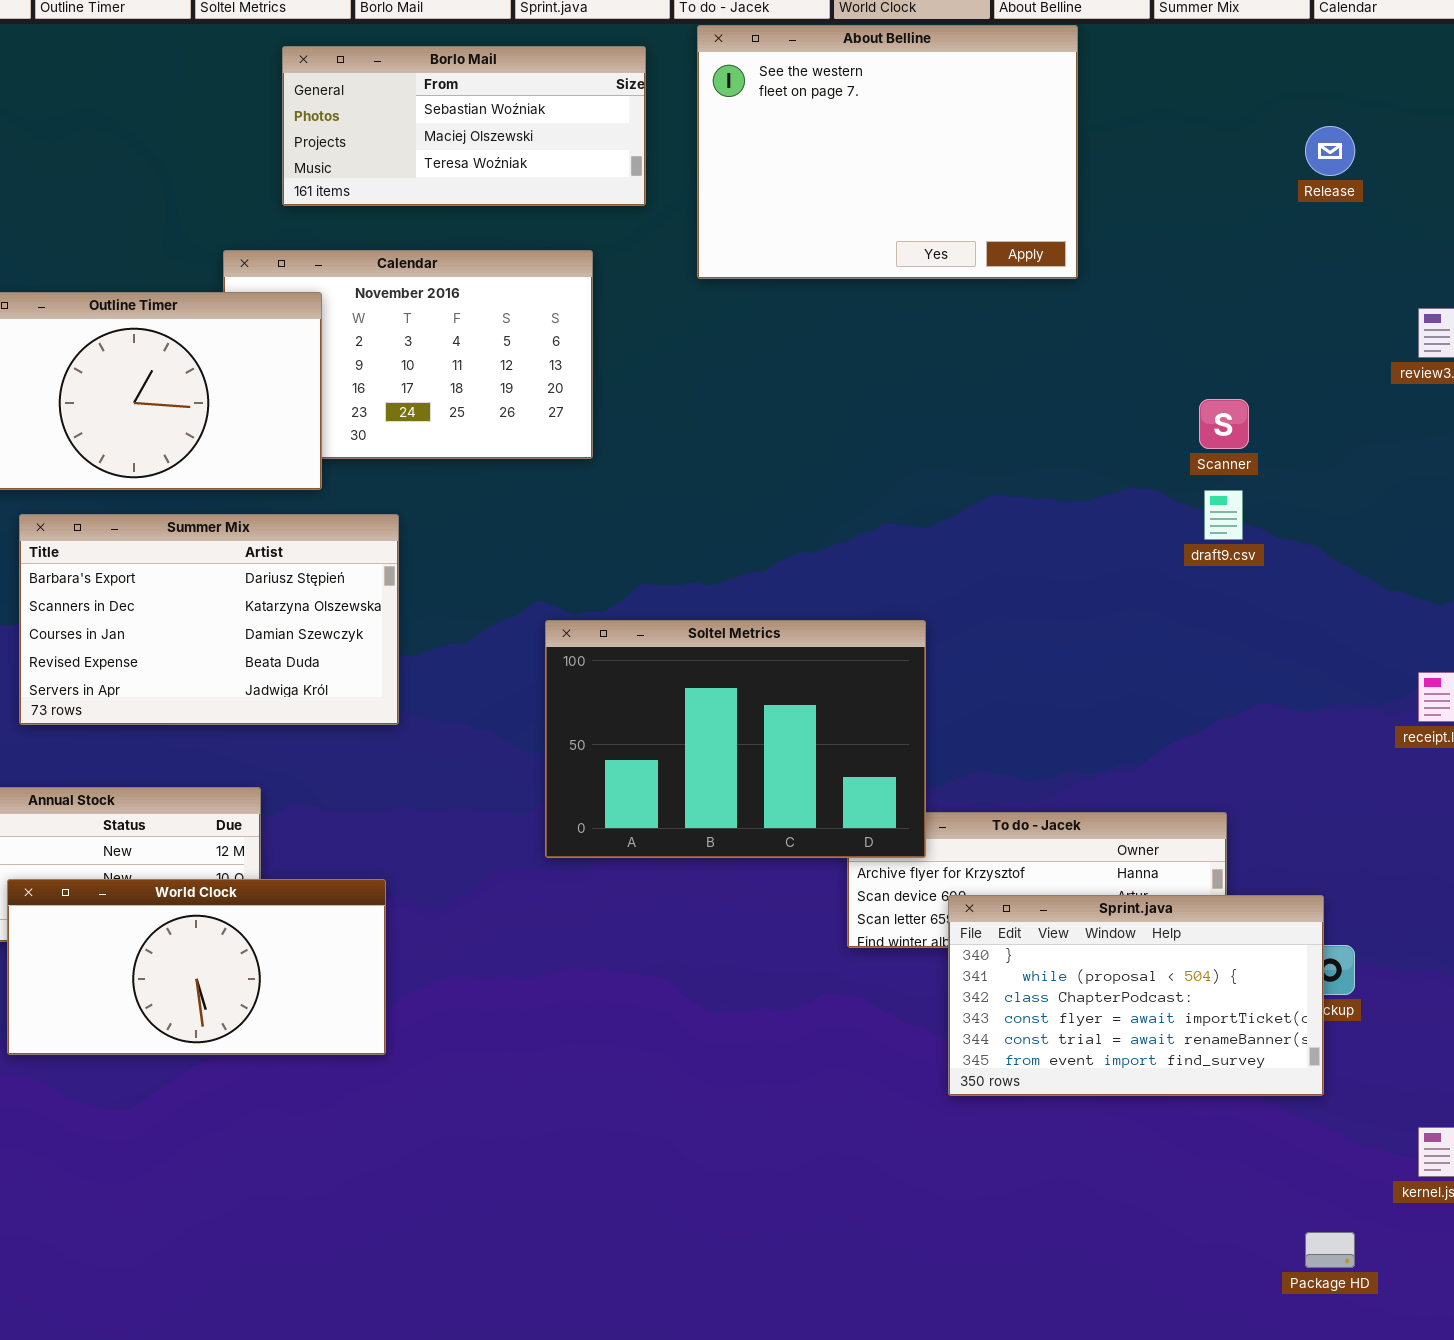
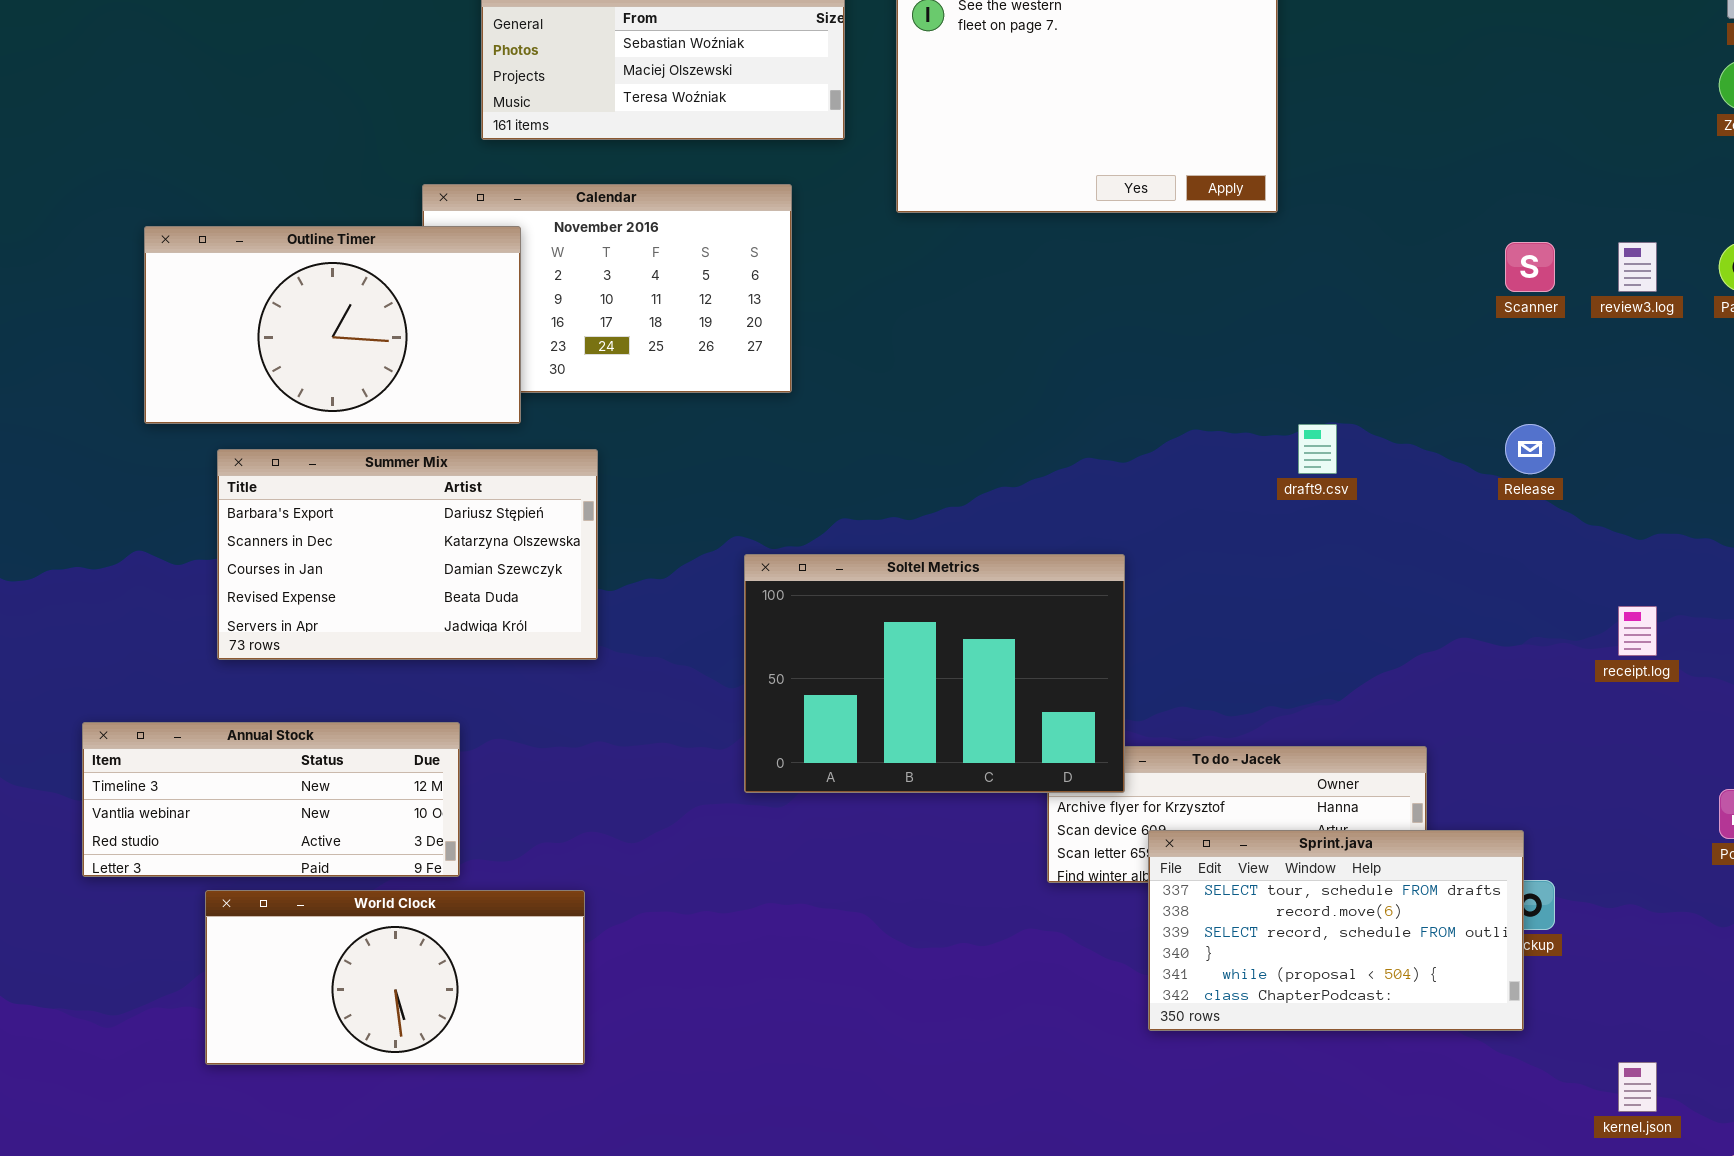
Release: [1305,126,1355,176] -> [1505,424,1555,474], moved
Scanner: [1199,399,1249,449] -> [1505,242,1555,292], moved
draft9.csv: [1204,490,1243,540] -> [1298,424,1337,474], moved
World Clock: [7,879,386,1055] -> [205,890,585,1065], moved
Sprint.java: [948,895,1324,1096] -> [1148,830,1524,1031], scrolled up 3 rows

